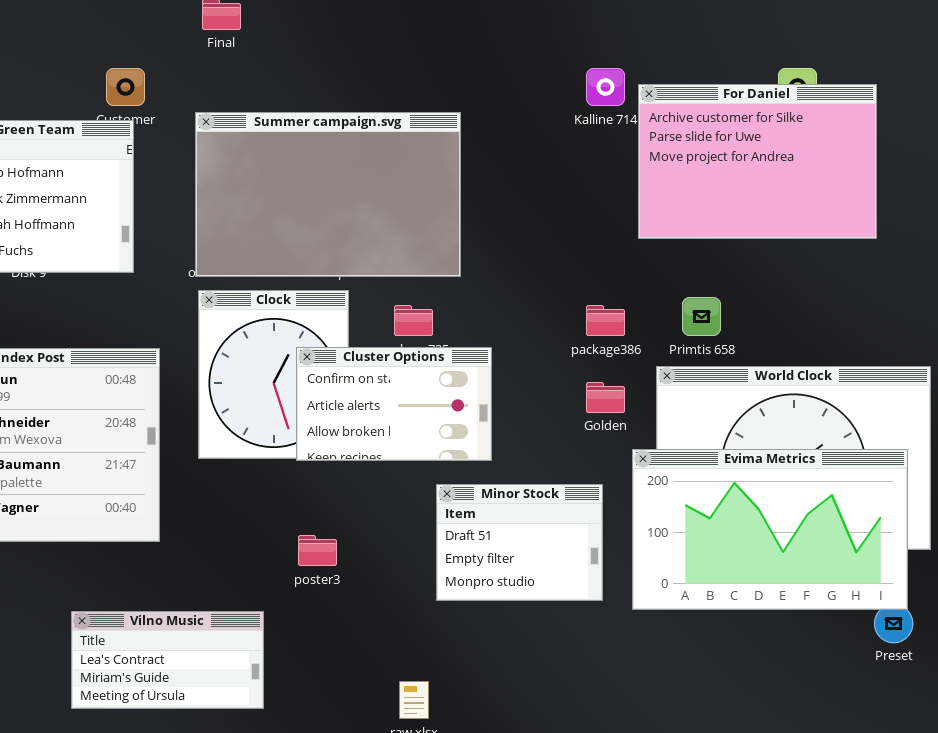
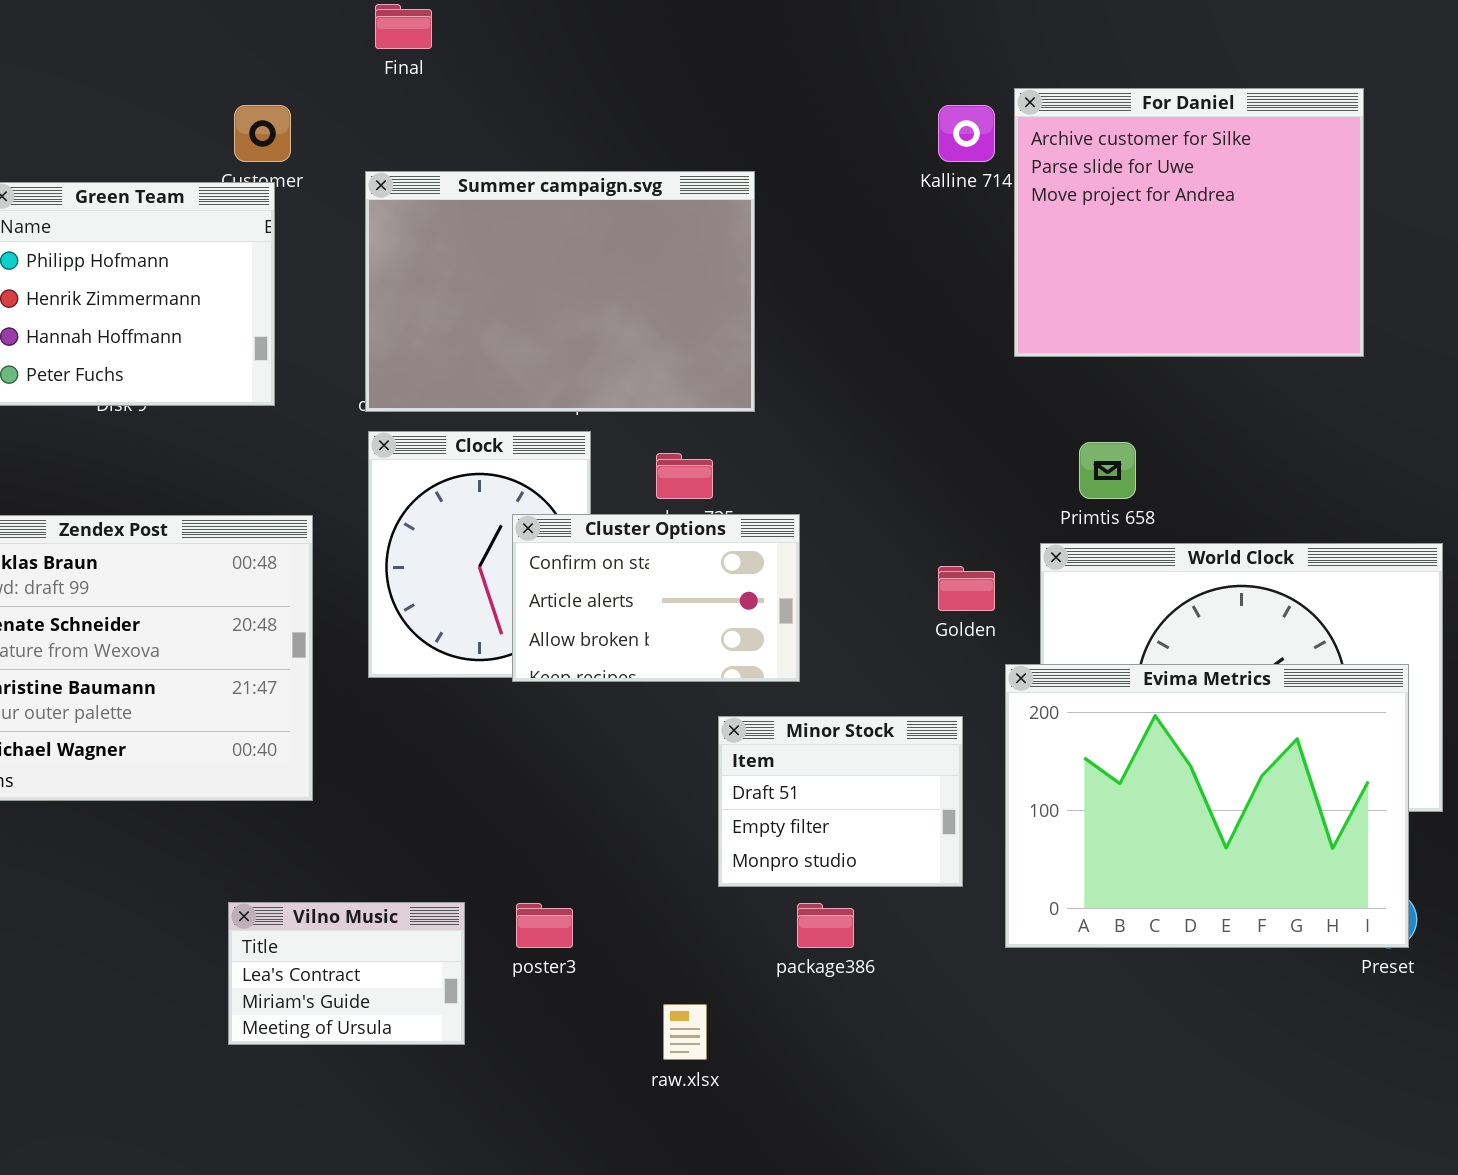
For Daniel: [638,84,877,239] -> [1014,88,1364,357], resized
package386: [586,305,625,336] -> [797,903,854,948], moved
Evima Metrics: [632,449,908,610] -> [1005,664,1409,948], resized
poster3: [298,535,337,566] -> [516,903,573,948], moved
Vilno Music: [71,611,264,709] -> [228,902,465,1045], resized

